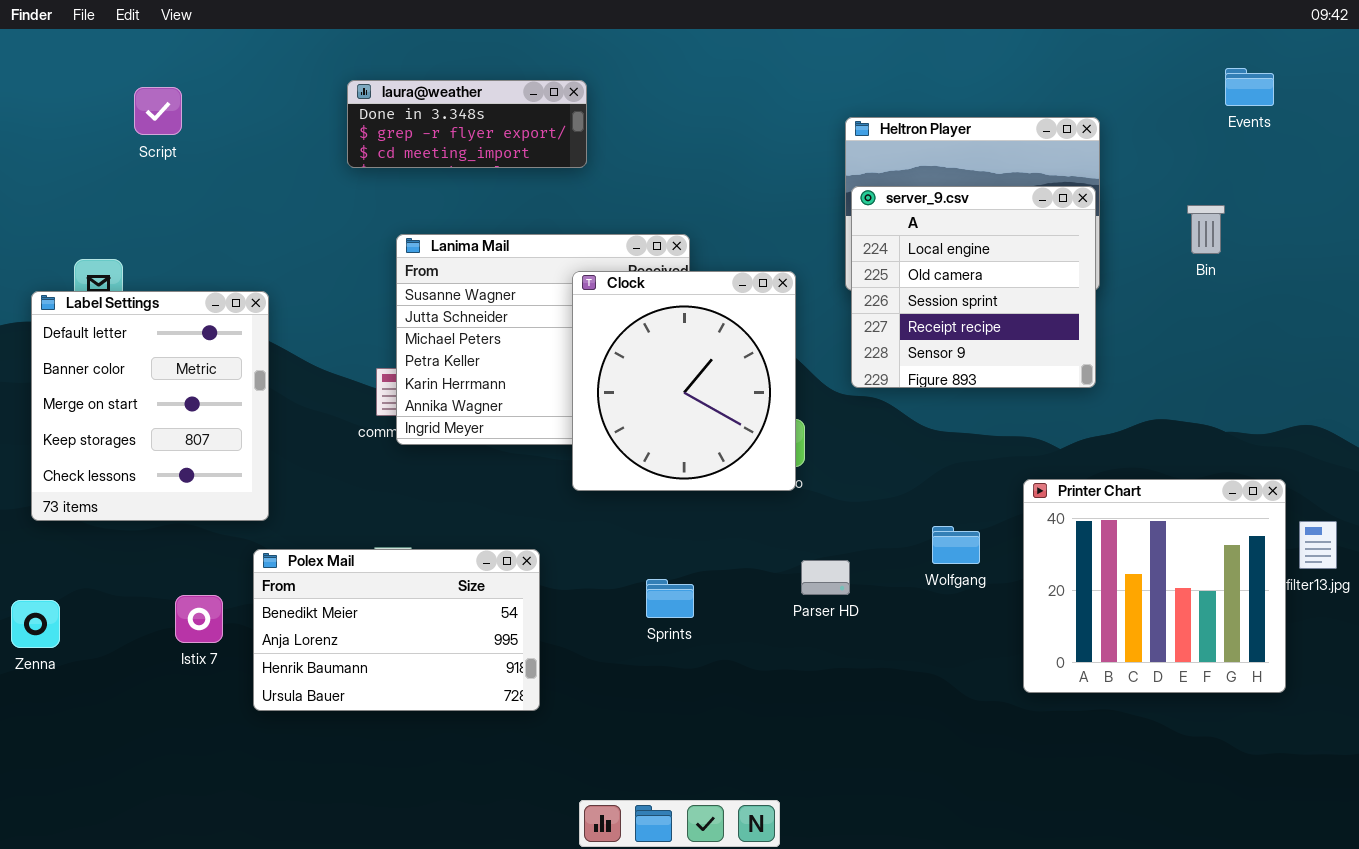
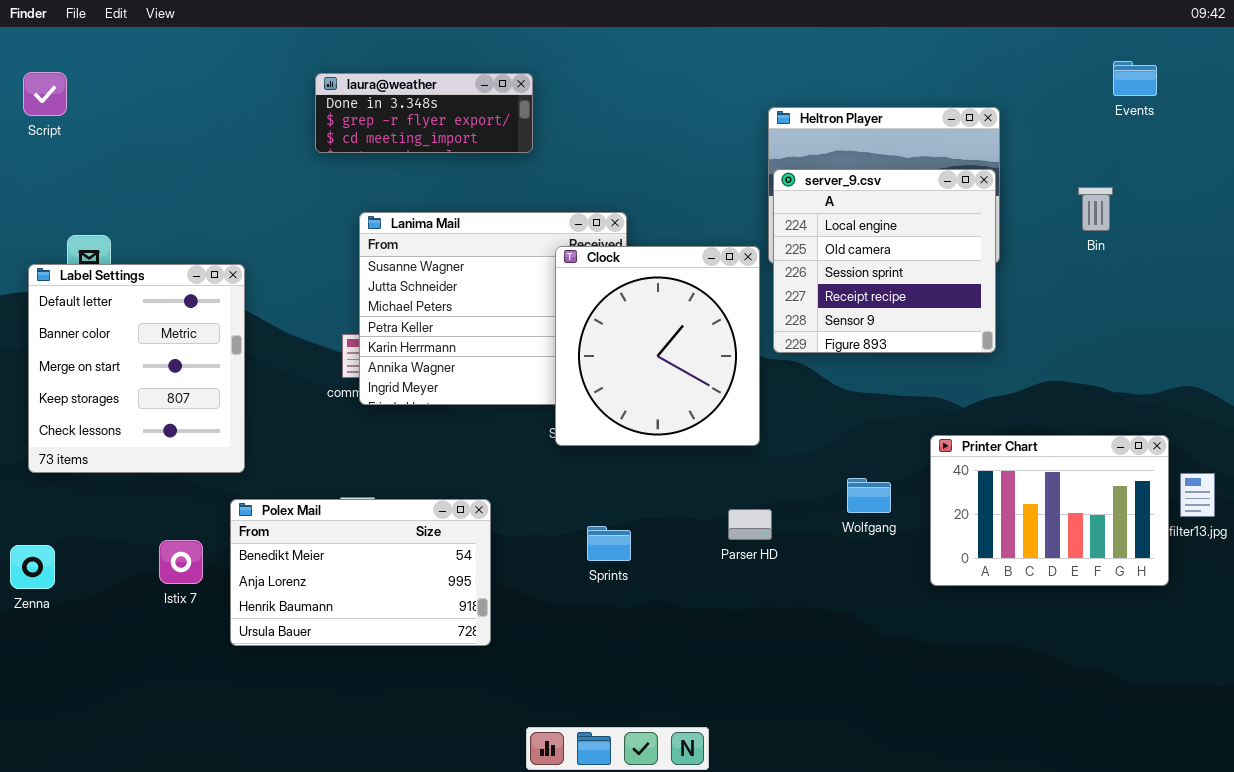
Script: [134,87,182,135] -> [23,72,67,116], moved
Clock: [572,271,796,491] -> [555,246,760,446], moved
Printer Chart: [1023,479,1286,693] -> [930,435,1169,586], resized

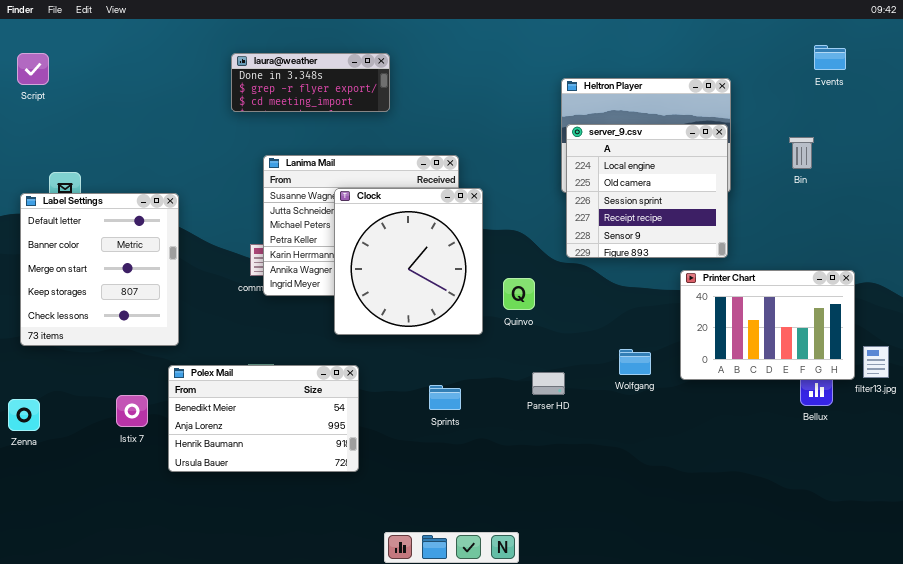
Clock: [555,246,760,446] -> [334,188,483,335], moved
Printer Chart: [930,435,1169,586] -> [680,270,855,380], moved

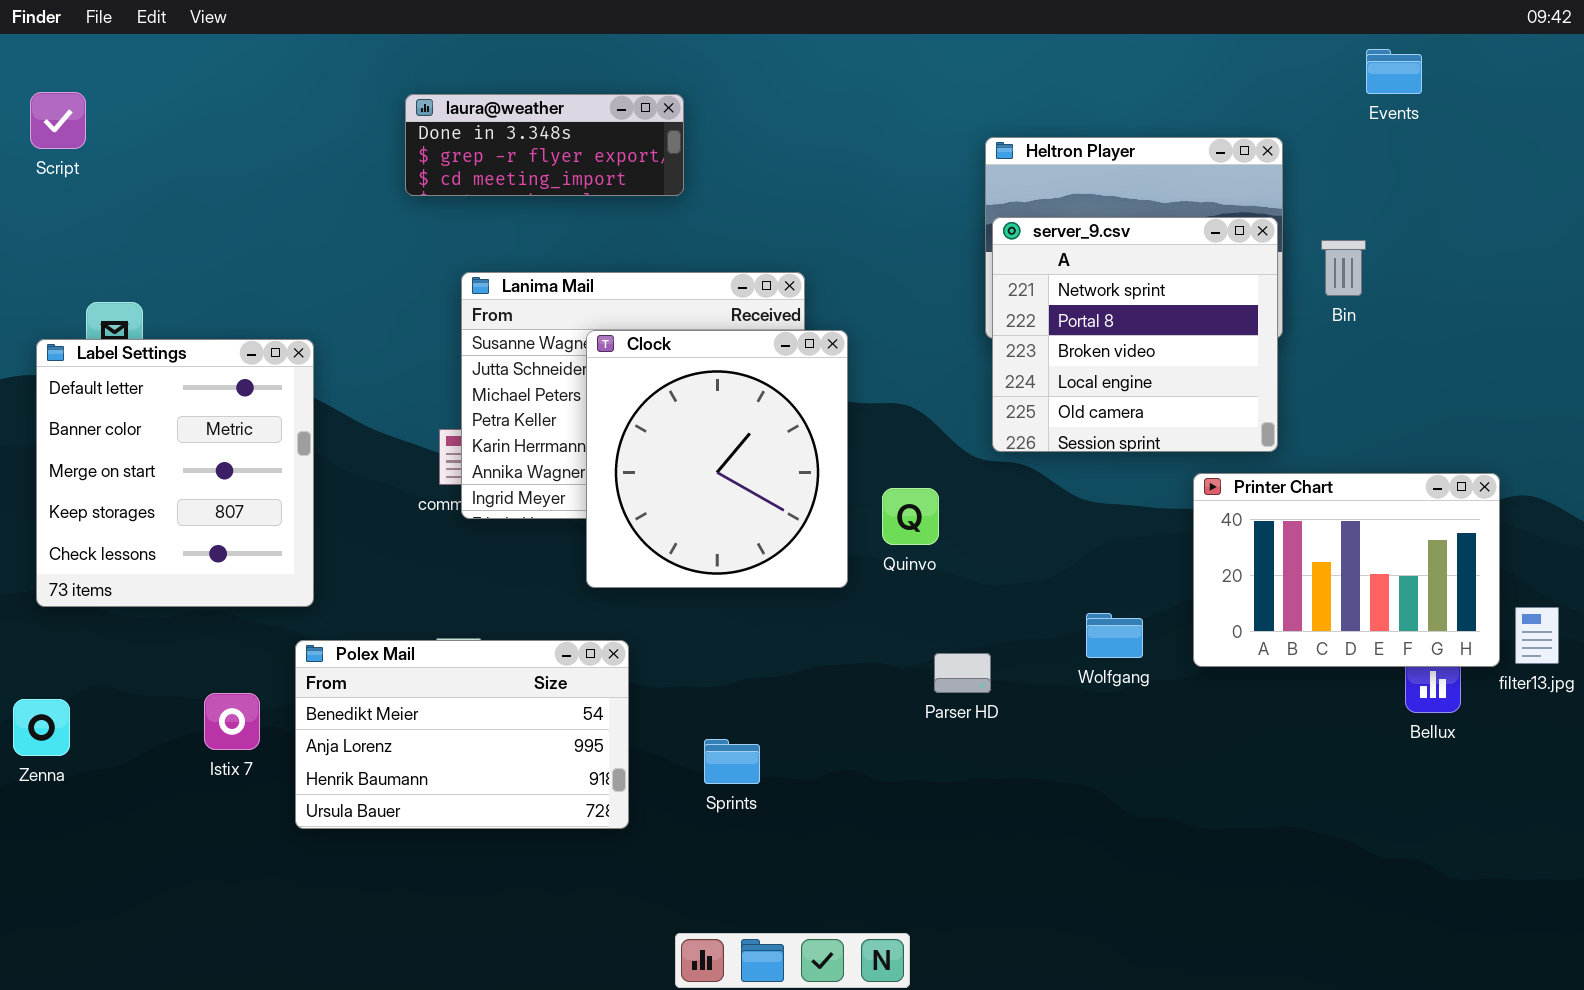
Events: [814,45,846,70] -> [1366,49,1422,94], moved
server_9.csv: [566,124,728,258] -> [992,217,1278,452], scrolled up 3 rows
Bin: [789,137,814,169] -> [1321,240,1366,296], moved
Sprints: [429,385,461,410] -> [704,739,760,784], moved

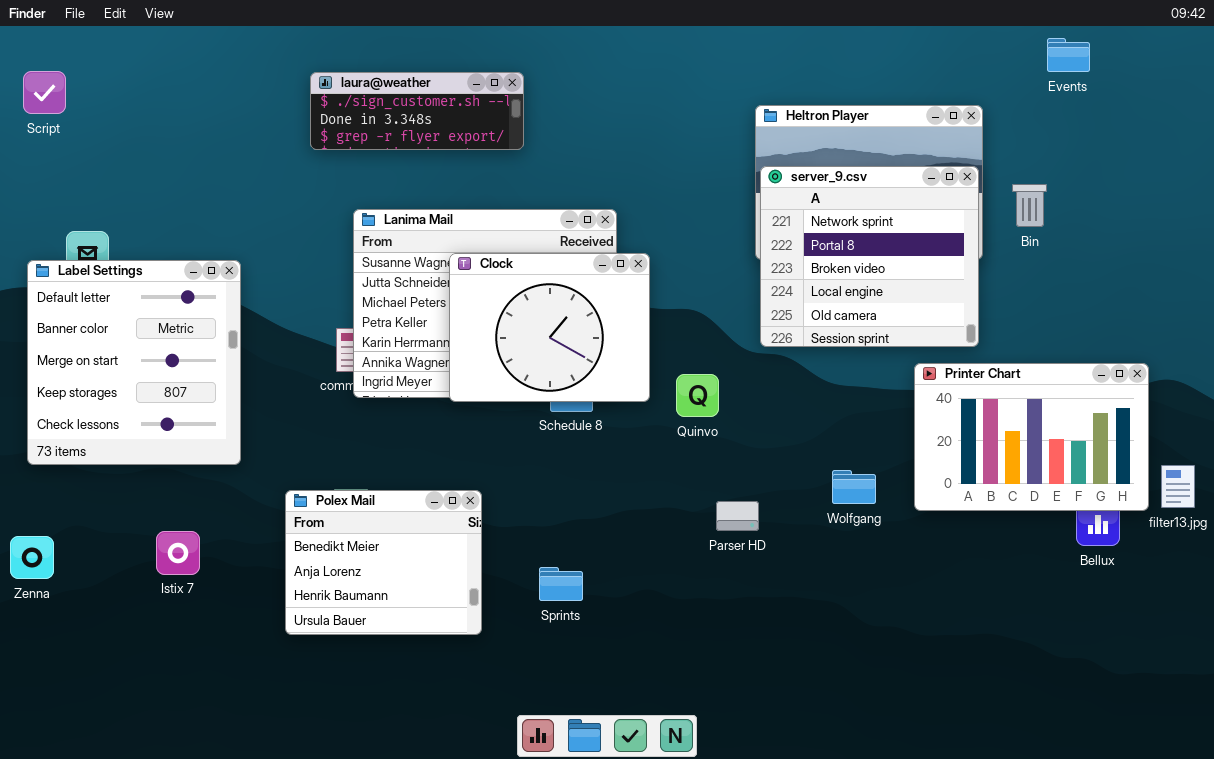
laura@weather: [405,94,684,196] -> [310,72,524,150], scrolled up 1 row
Clock: [586,330,848,588] -> [449,253,650,402], resized
Polex Mail: [295,640,629,829] -> [285,490,482,635], resized

